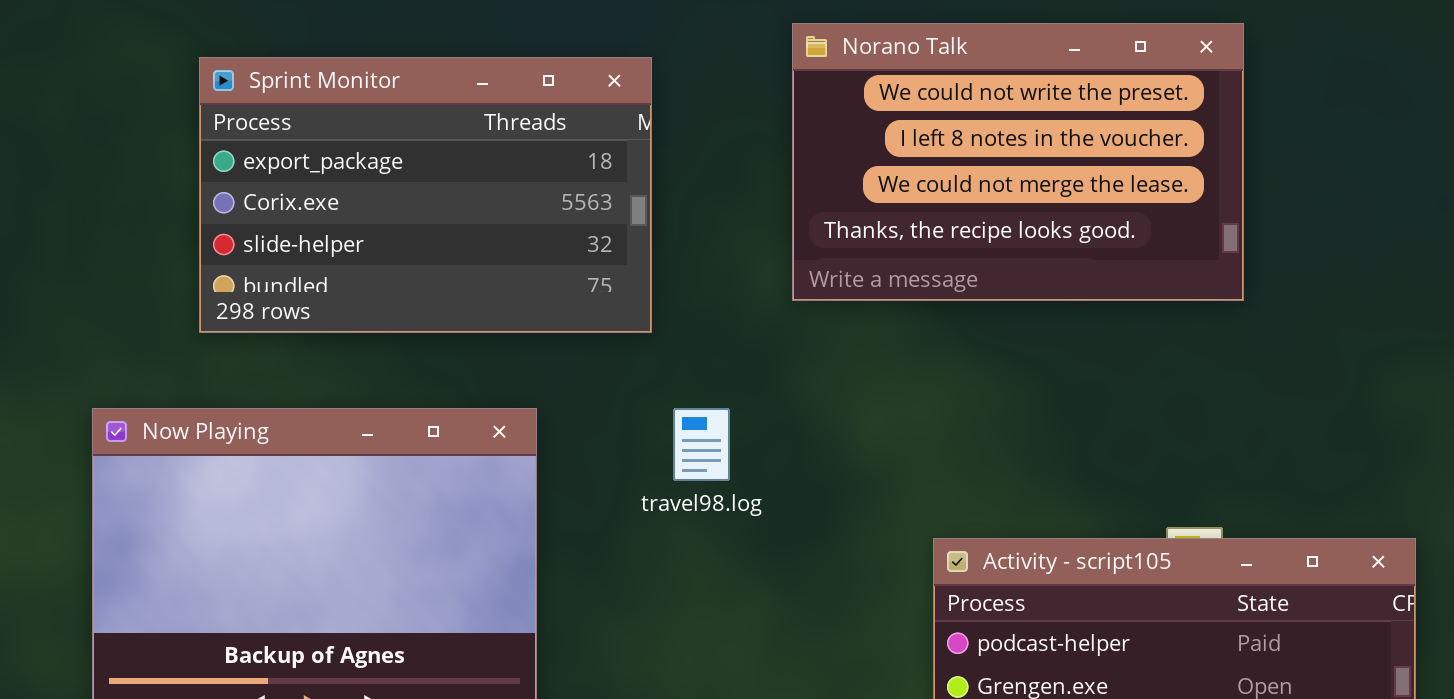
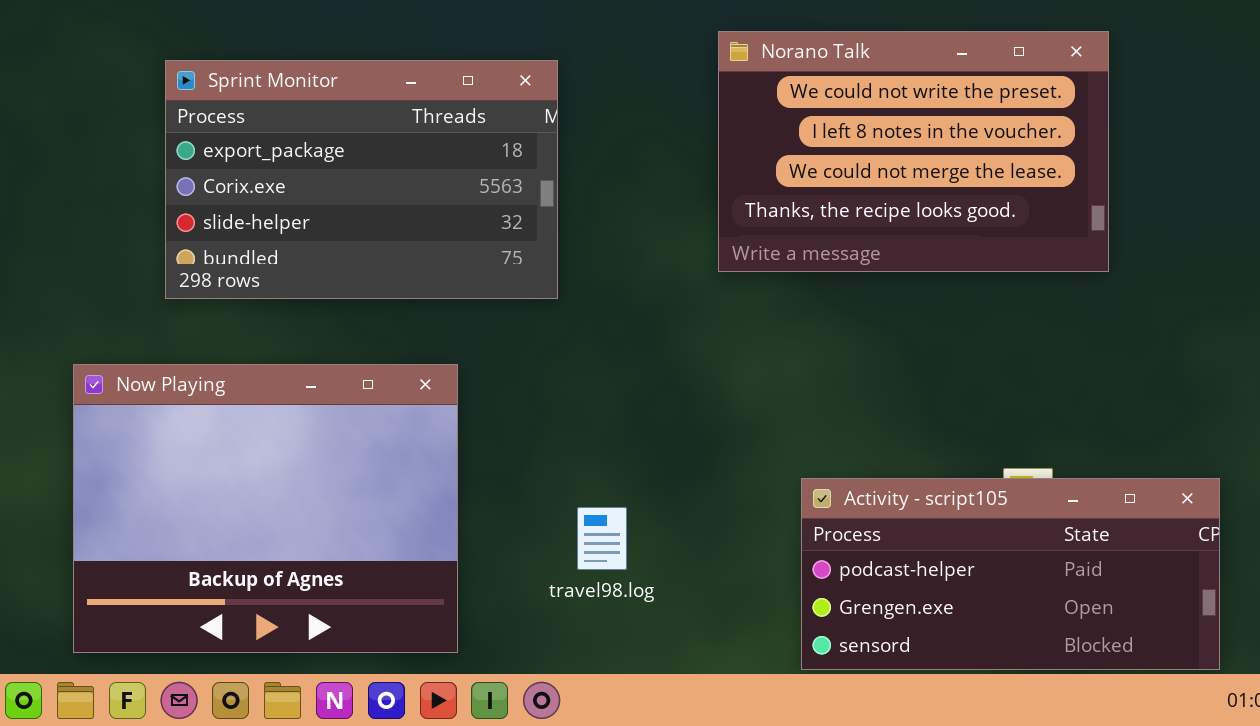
Norano Talk: [792,23,1244,301] -> [718,31,1109,272], moved
travel98.log: [673,408,730,481] -> [577,507,627,570], moved

